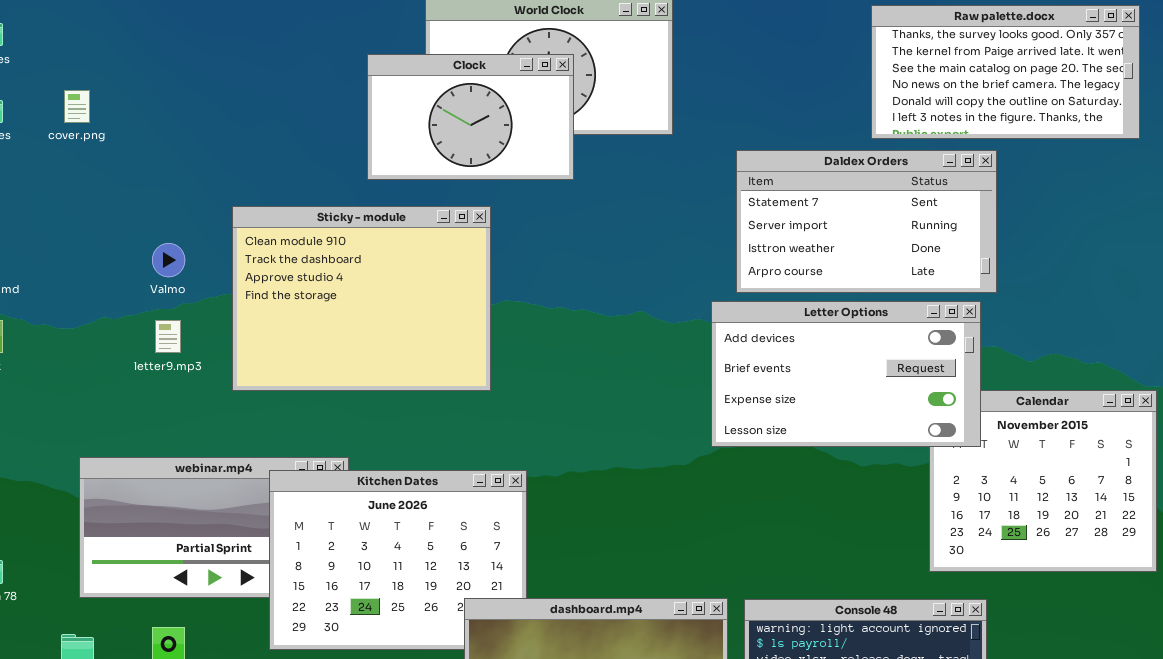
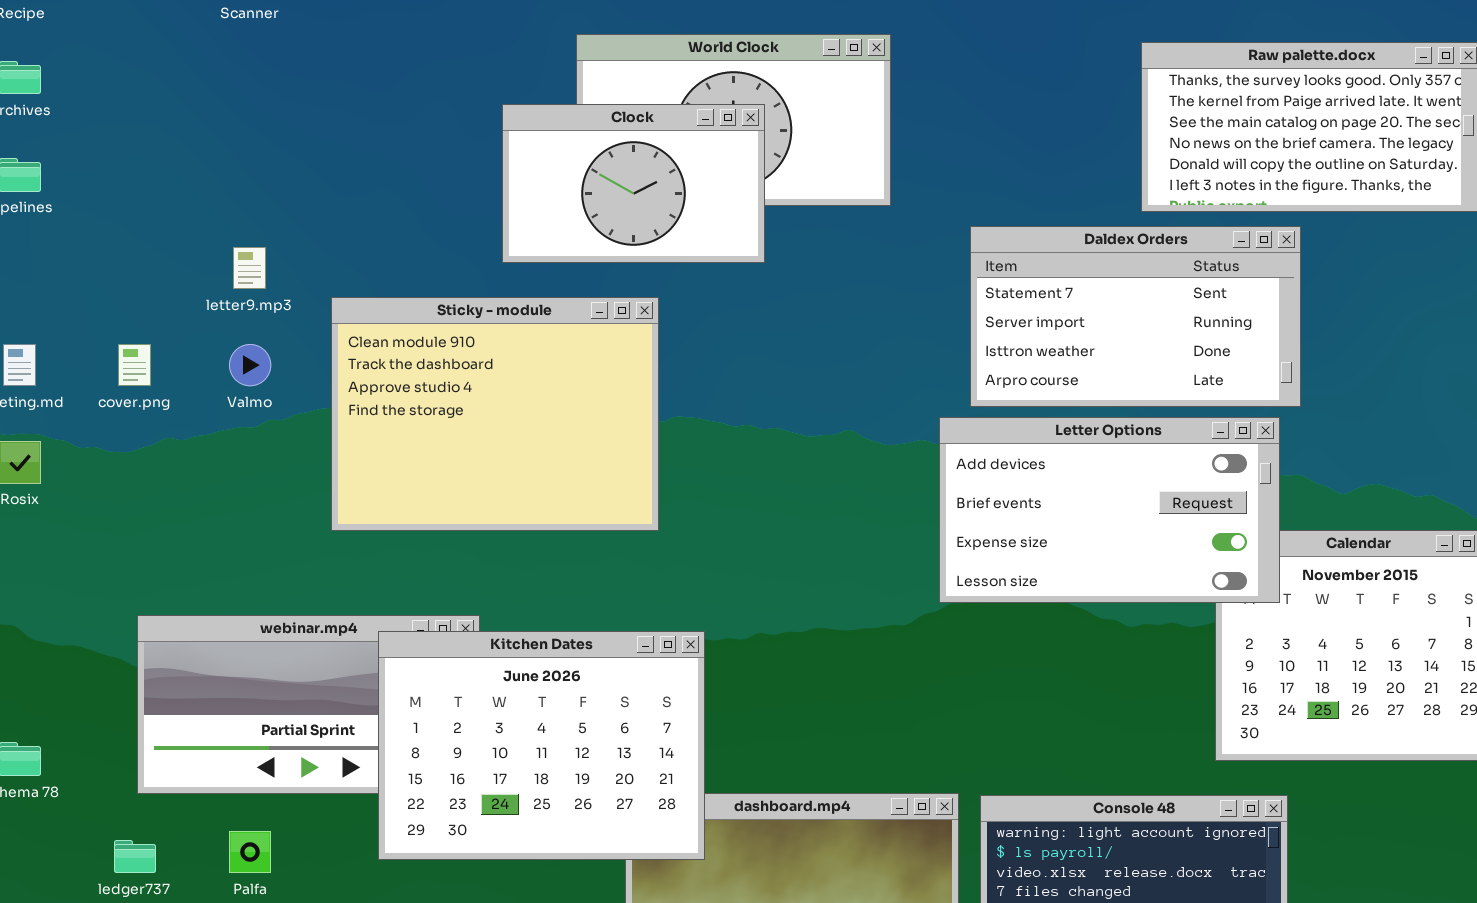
cover.png: [64,90,90,123] -> [118,344,151,386], moved
letter9.mp3: [155,320,181,353] -> [233,247,266,289], moved
Kitchen Dates: [269,470,527,650] -> [378,631,705,860], raised

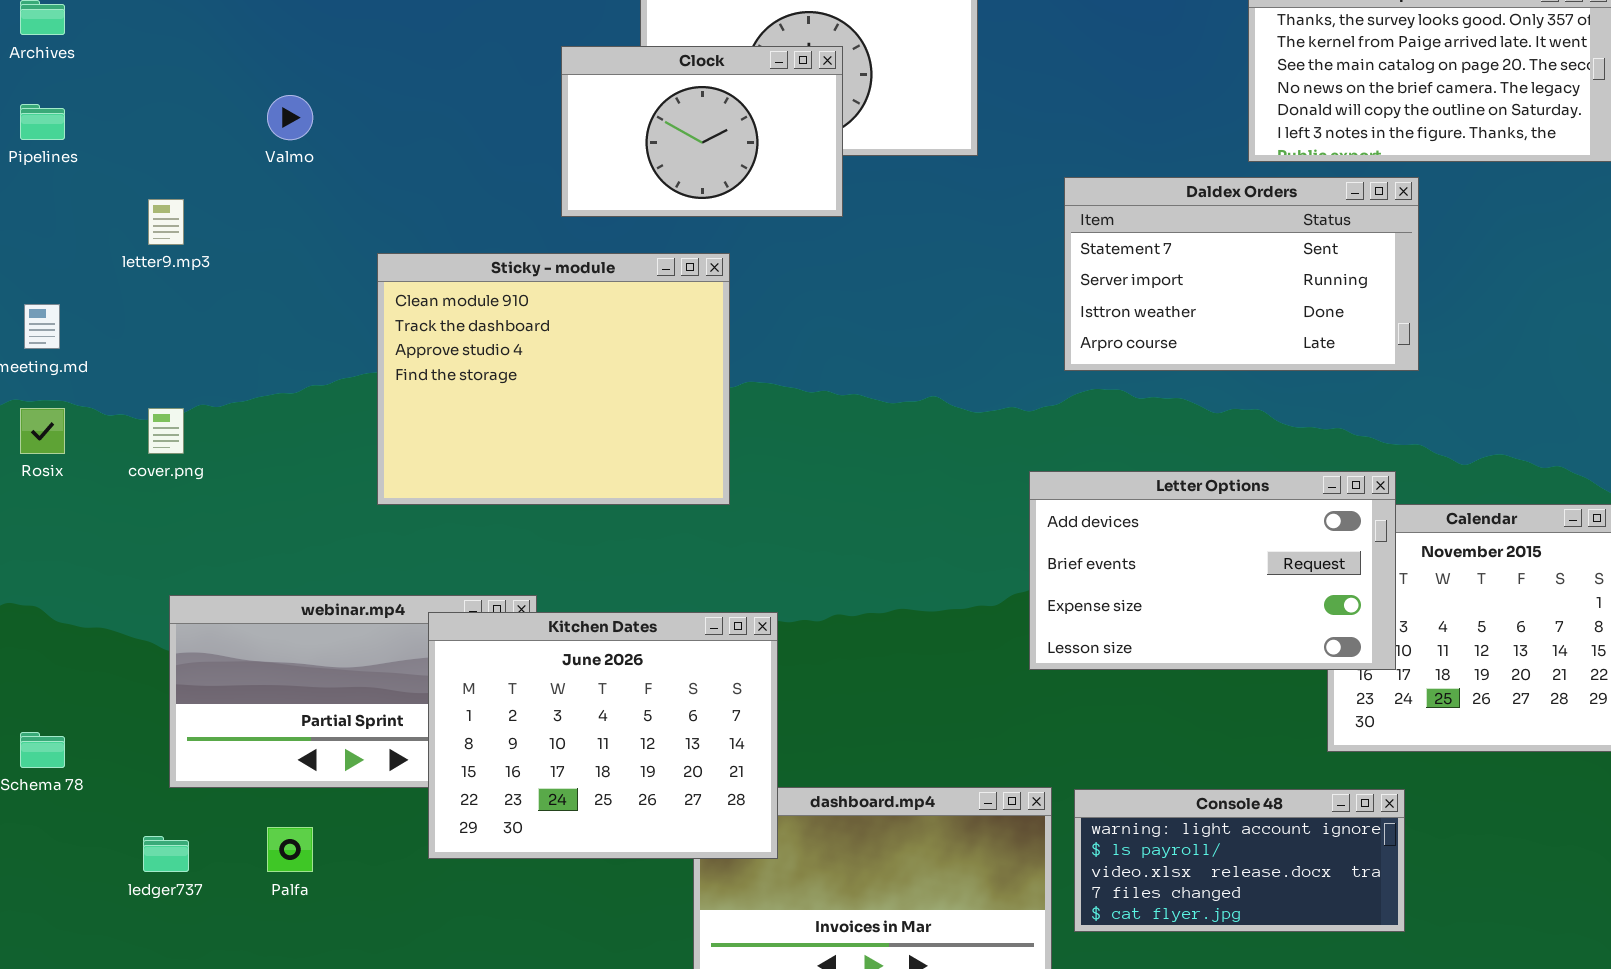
letter9.mp3: [233,247,266,289] -> [148,199,184,245], moved
cover.png: [118,344,151,386] -> [148,408,184,454], moved
Valmo: [229,344,271,386] -> [267,95,313,140], moved
Letter Options: [939,417,1280,603] -> [1029,471,1396,670], moved

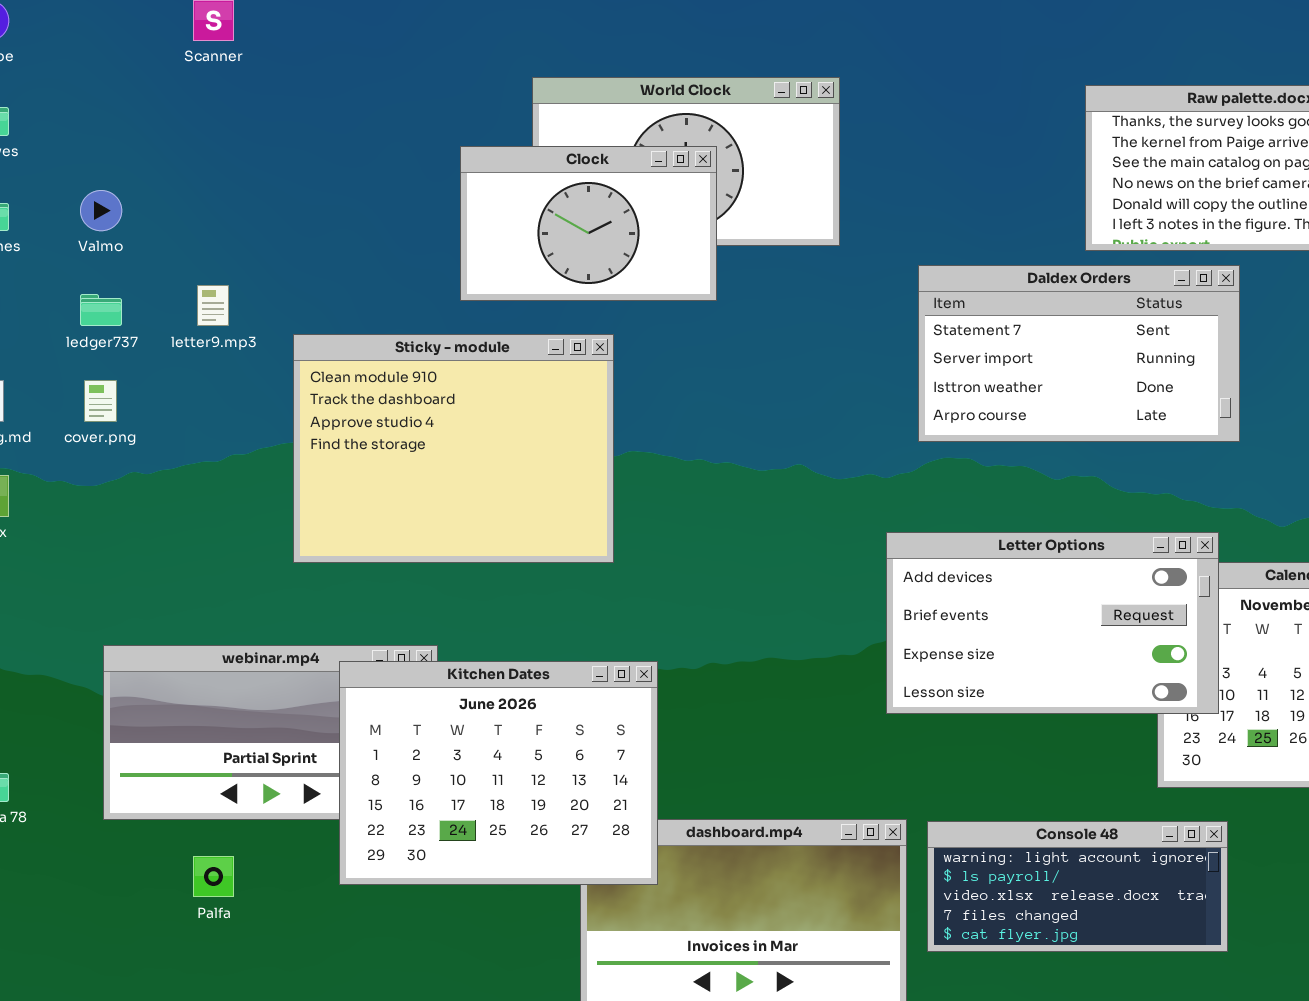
Valmo: [267,95,313,140] -> [80,190,122,231], moved
letter9.mp3: [148,199,184,245] -> [197,285,229,326], moved
cover.png: [148,408,184,454] -> [84,380,117,422], moved
ledger737: [143,836,189,872] -> [80,294,122,326], moved

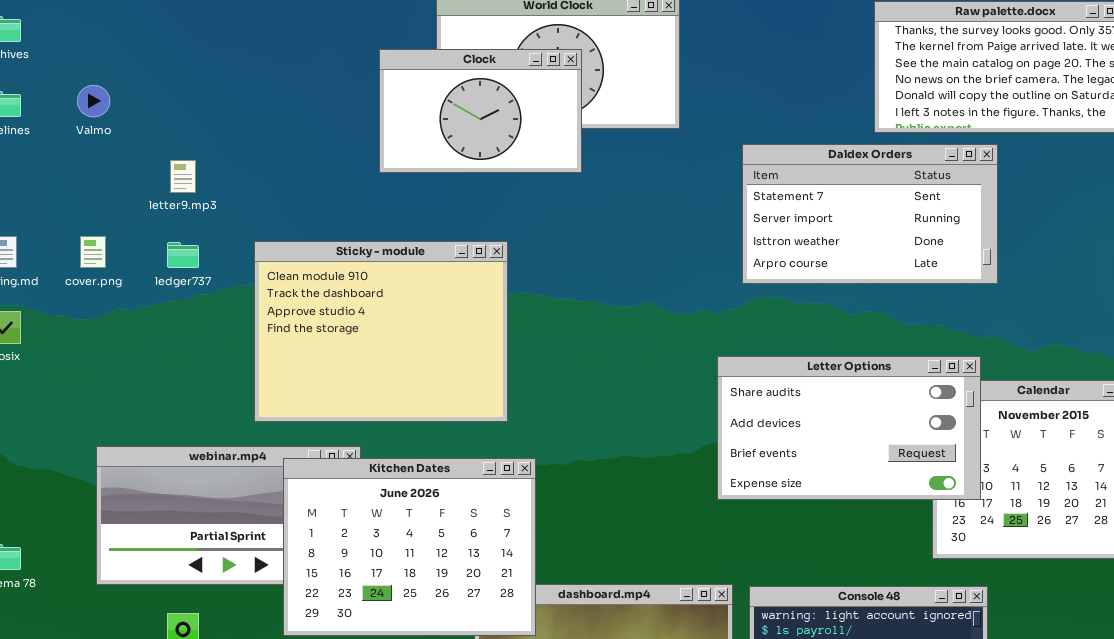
ledger737: [80,294,122,326] -> [167,242,199,268], moved
Sticky - module: [293,334,614,563] -> [254,241,508,422], moved
Letter Options: [886,532,1219,714] -> [717,356,981,500], scrolled up 1 row

